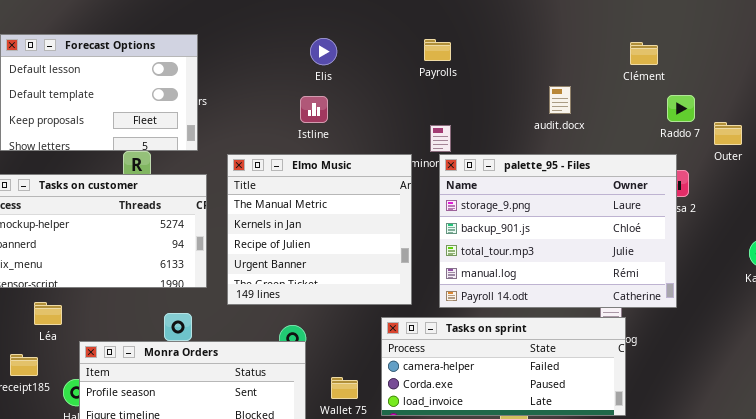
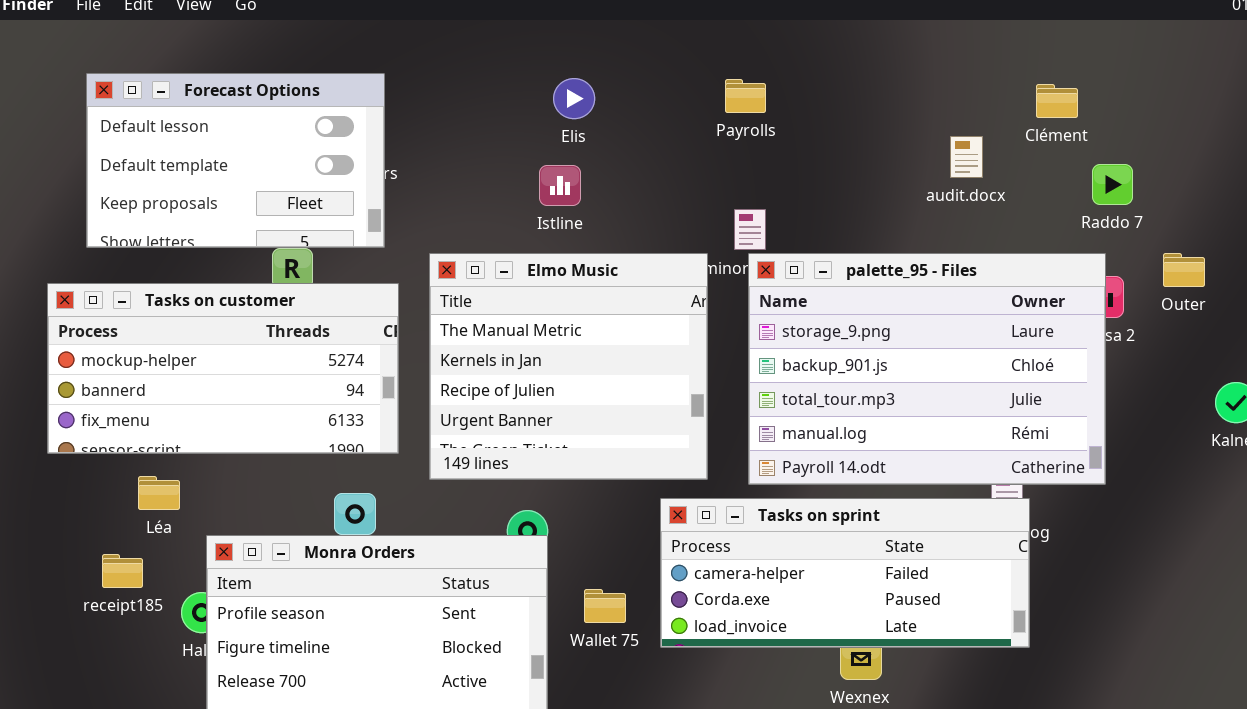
audit.docx: [549,86,571,114] -> [950,136,983,178], moved
Outer: [714,122,742,145] -> [1163,253,1205,287], moved

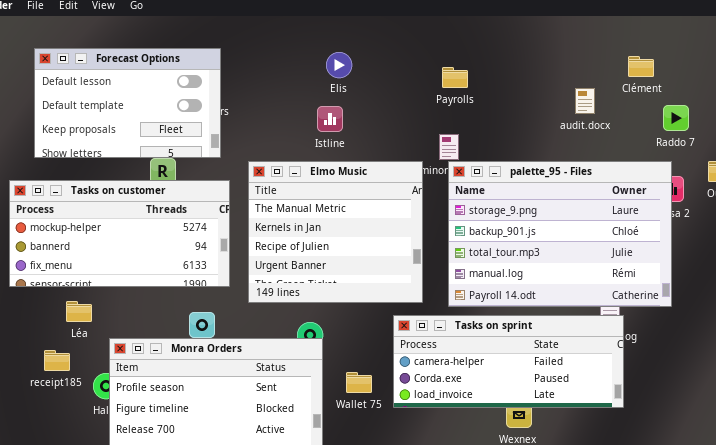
Payrolls: [725,79,766,113] -> [442,67,468,88], moved

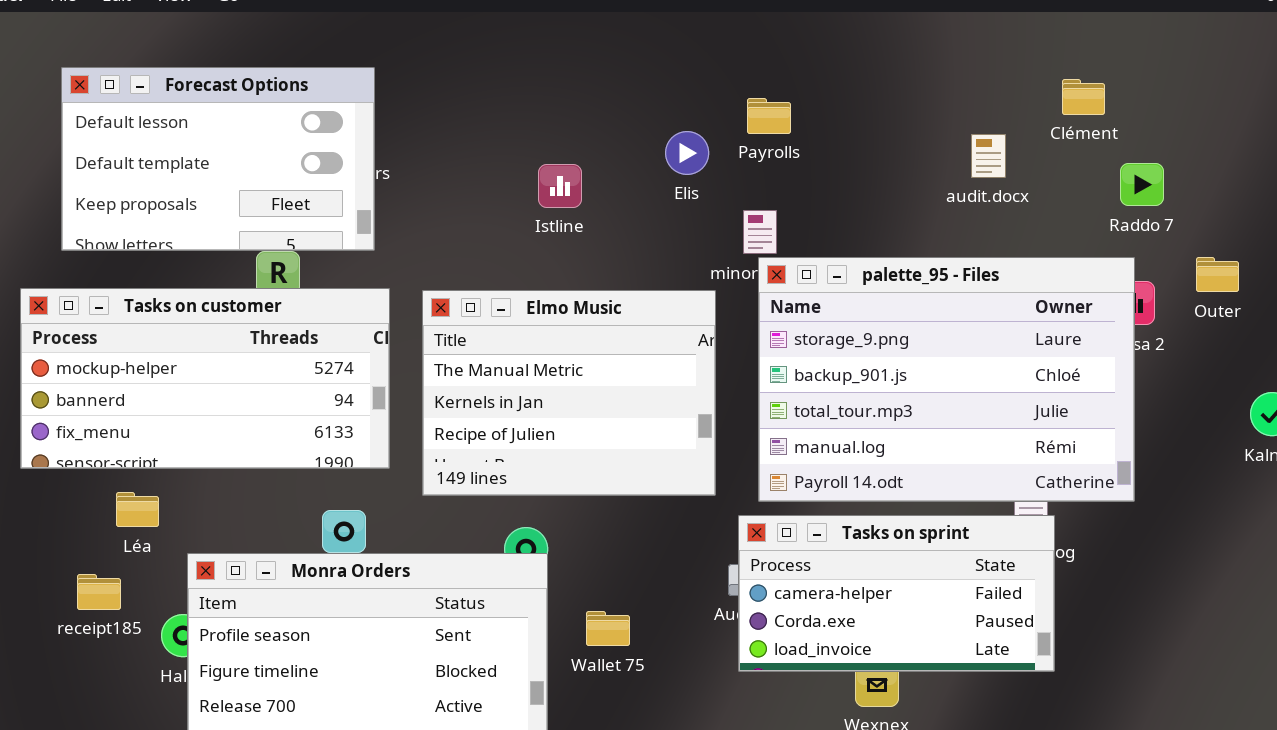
Elis: [326,52,352,78] -> [665,131,709,175], moved
Elmo Music: [248,161,423,303] -> [422,290,716,496], resized
Tasks on sprint: [393,315,624,408] -> [738,515,1055,672], resized

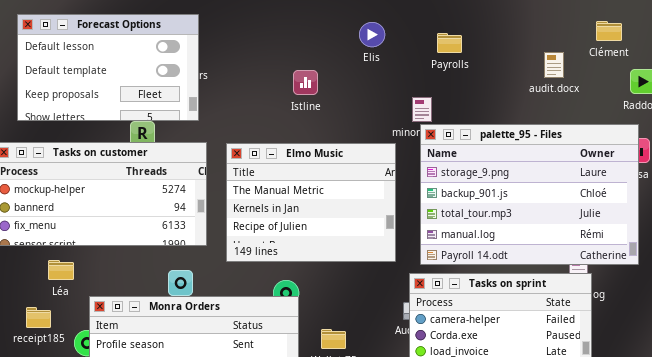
Payrolls: [747,98,791,134] -> [437,33,462,53], moved
Elis: [665,131,709,175] -> [359,22,385,47], moved

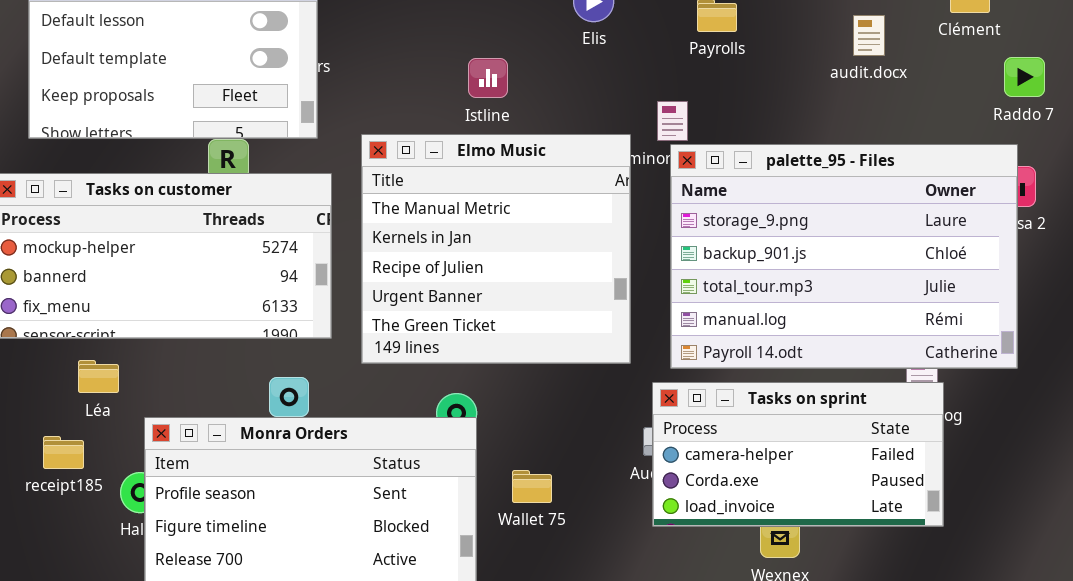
audit.docx: [544,52,564,78] -> [853,15,885,56], moved
Elmo Music: [226,143,396,262] -> [361,134,631,364], resized

